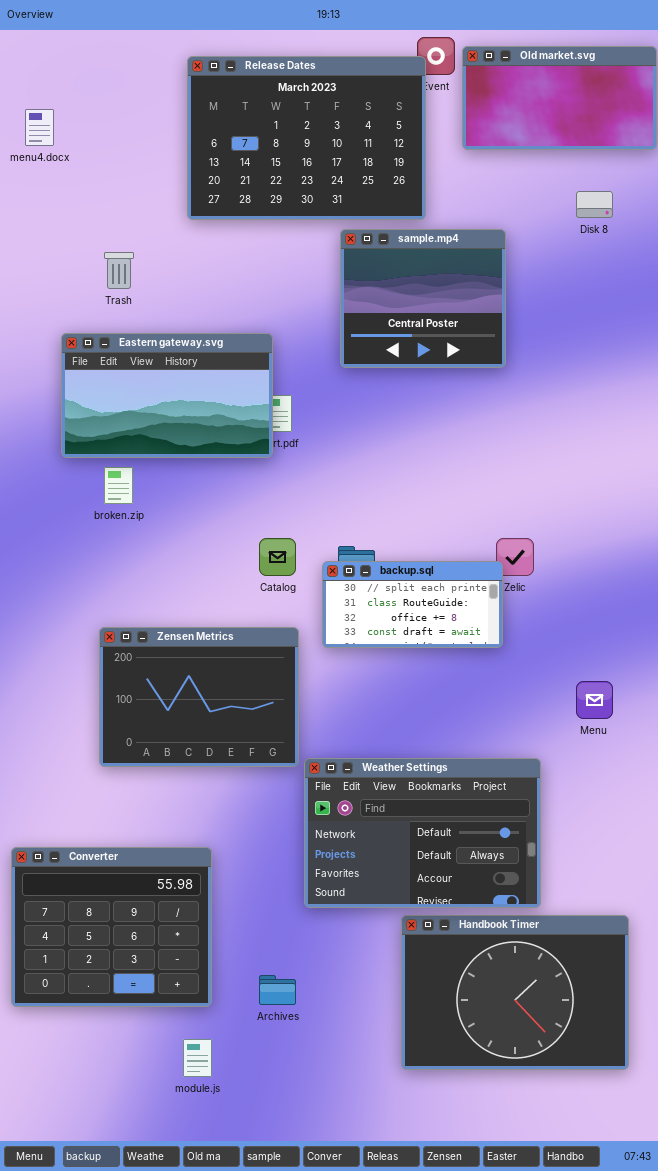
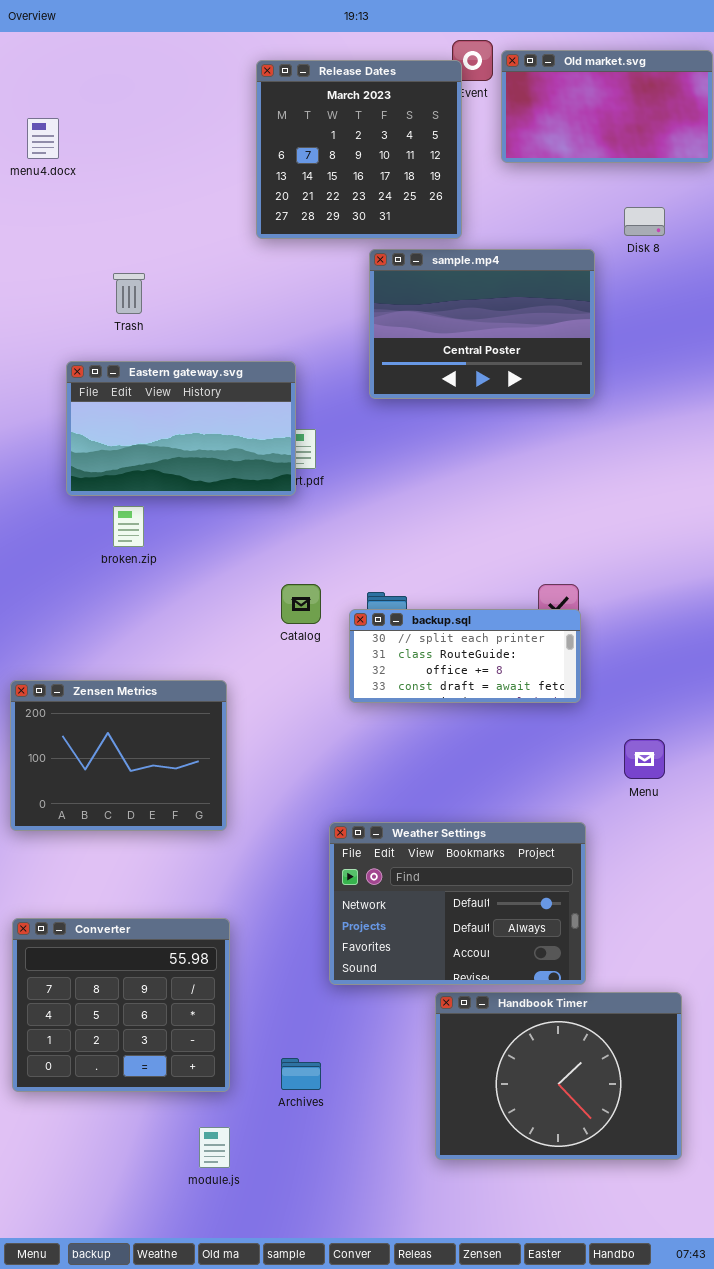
Release Dates: [187,56,426,220] -> [256,60,462,239], resized
sample.mp4: [340,229,506,368] -> [369,249,595,399], resized
backup.sql: [322,561,503,648] -> [349,609,581,703], resized
Zensen Metrics: [99,627,299,767] -> [10,680,227,831], moved

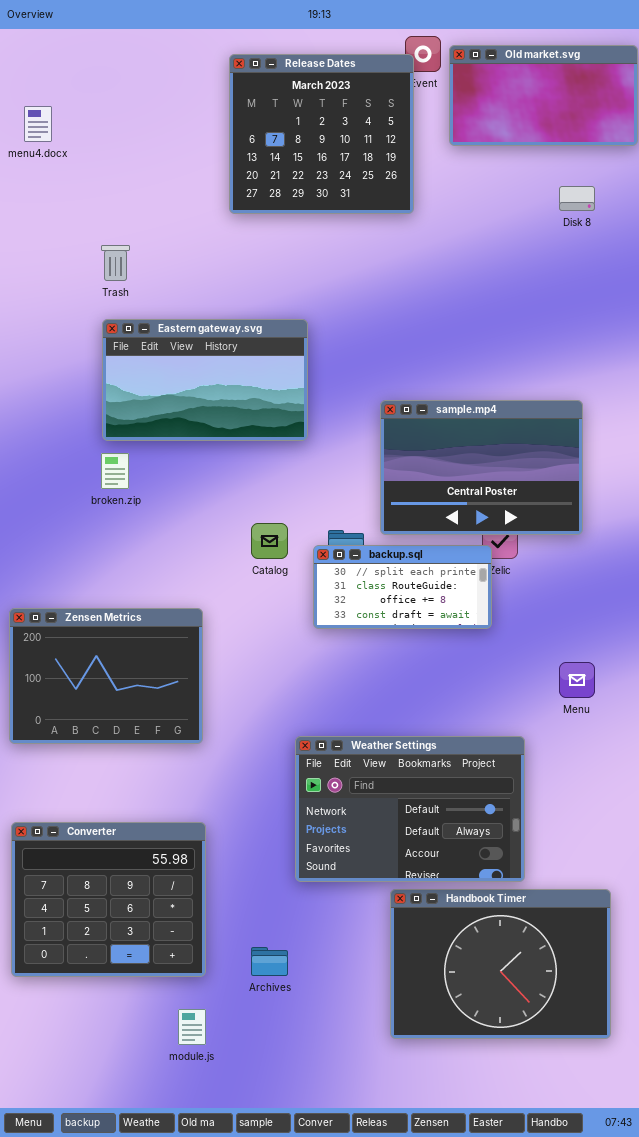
sample.mp4: [369,249,595,399] -> [380,400,583,535], moved
Eastern gateway.svg: [66,361,296,496] -> [102,319,308,441], moved
backup.sql: [349,609,581,703] -> [313,545,492,629], resized

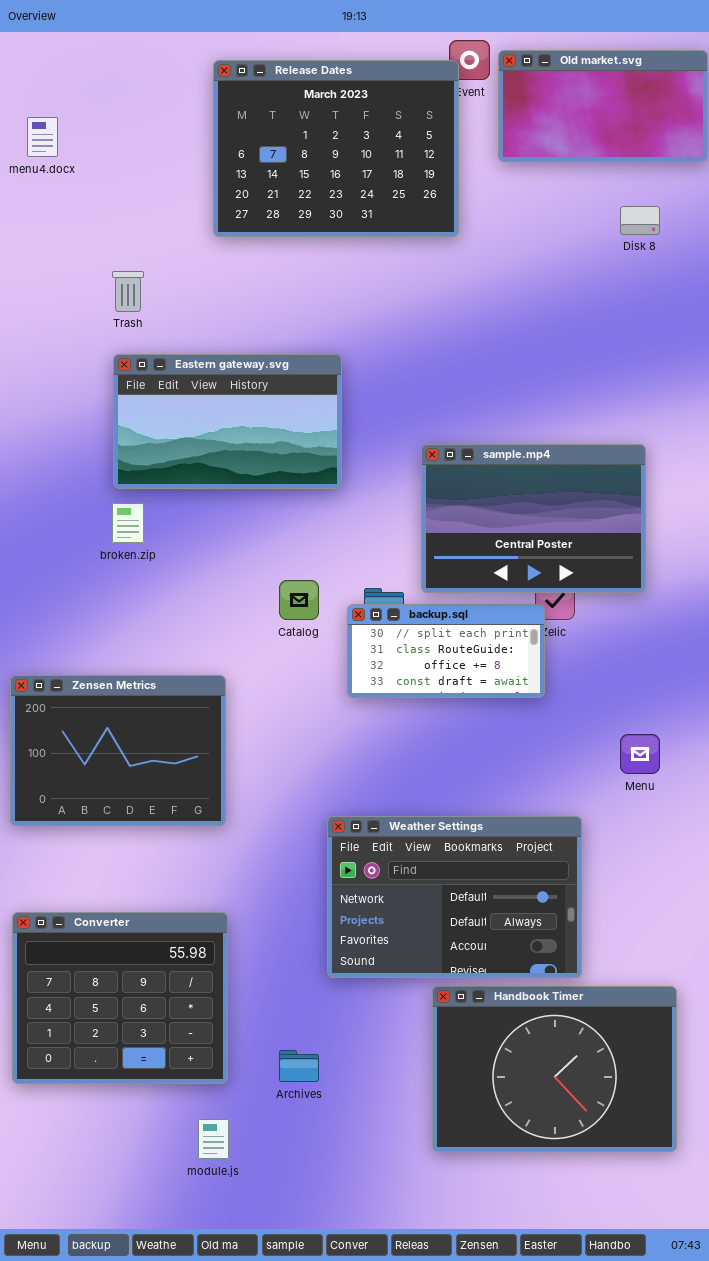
Release Dates: [229,54,414,214] -> [213,60,459,237], resized

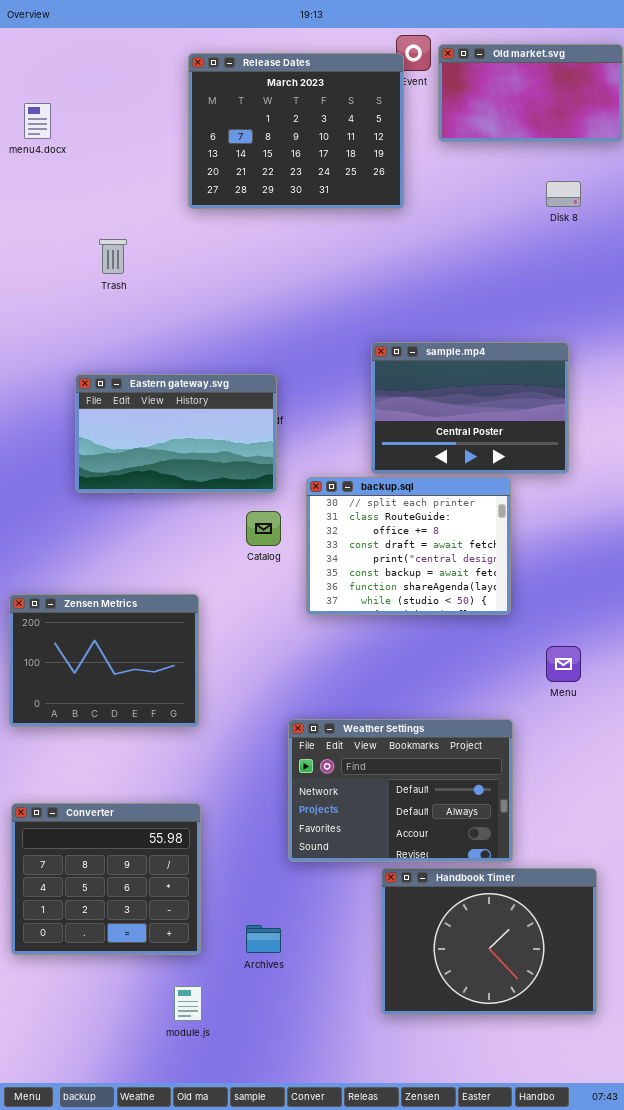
Eastern gateway.svg: [113,354,342,489] -> [75,374,277,493], moved
sample.mp4: [421,444,646,593] -> [371,342,569,474], moved
backup.sql: [347,604,545,698] -> [306,477,511,615], resized

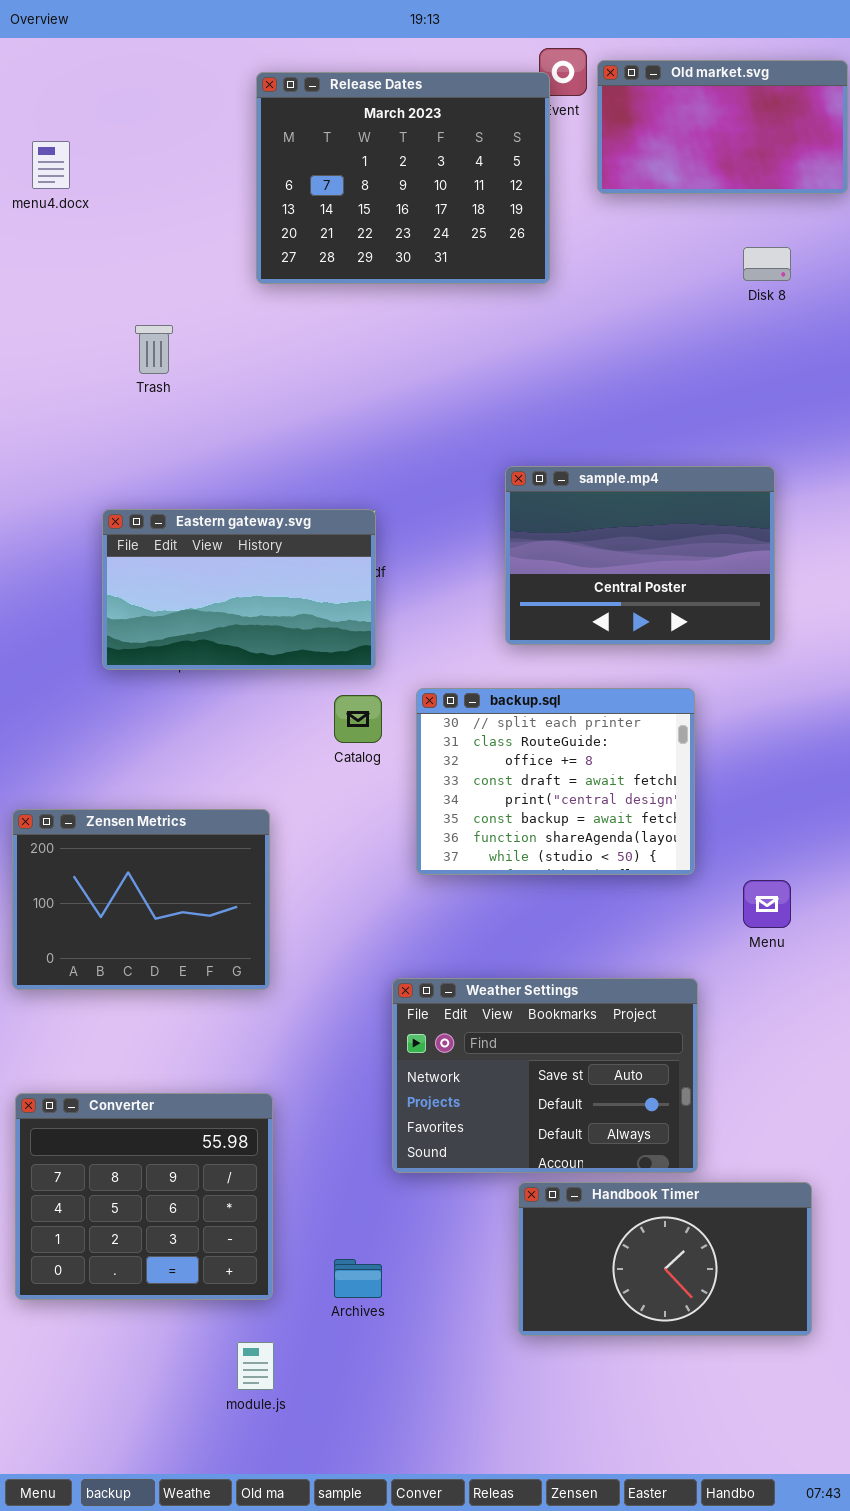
backup.sql: [306,477,511,615] -> [416,688,695,875], moved
Weather Settings: [288,719,513,862] -> [392,978,698,1173], scrolled up 1 row
Handbook Timer: [381,868,597,1015] -> [518,1182,812,1336], resized

